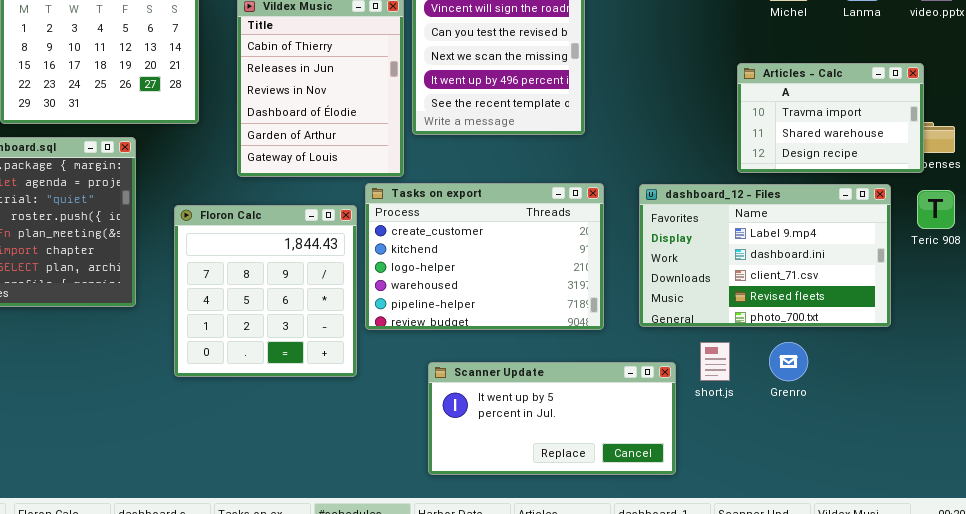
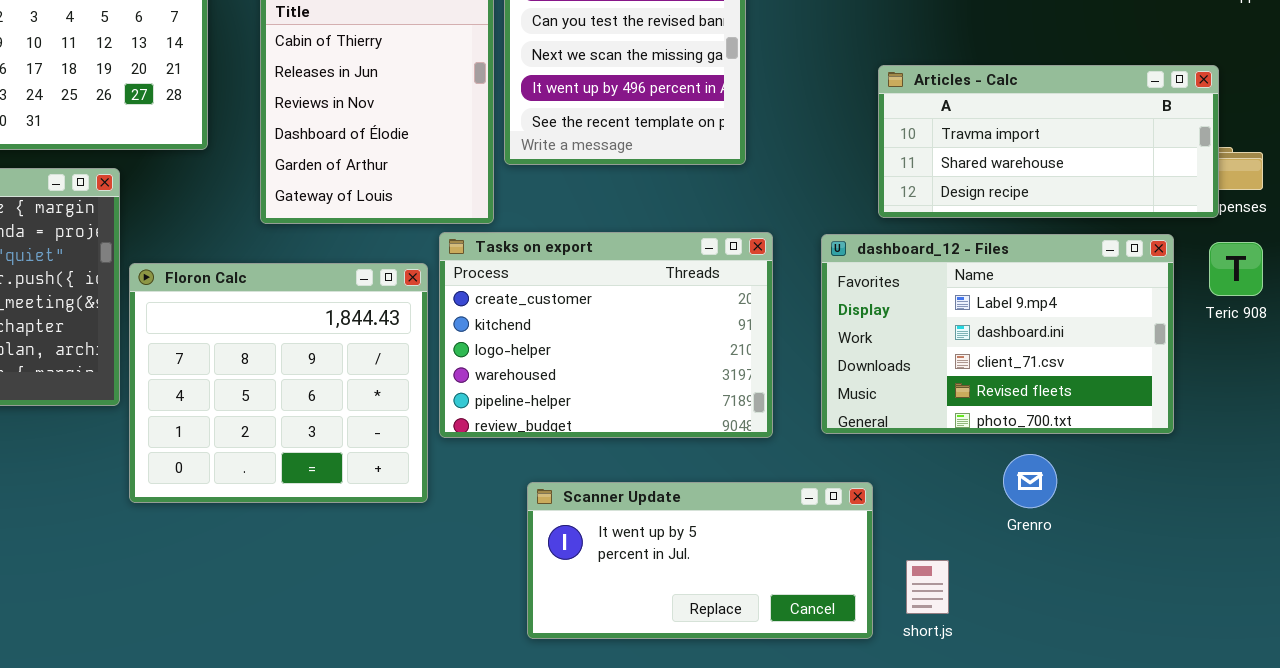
Articles - Calc: [737,63,924,173] -> [878,65,1219,218], resized
Floron Calc: [174,205,357,377] -> [129,263,428,503], resized
short.js: [700,342,730,381] -> [906,560,949,614], moved

